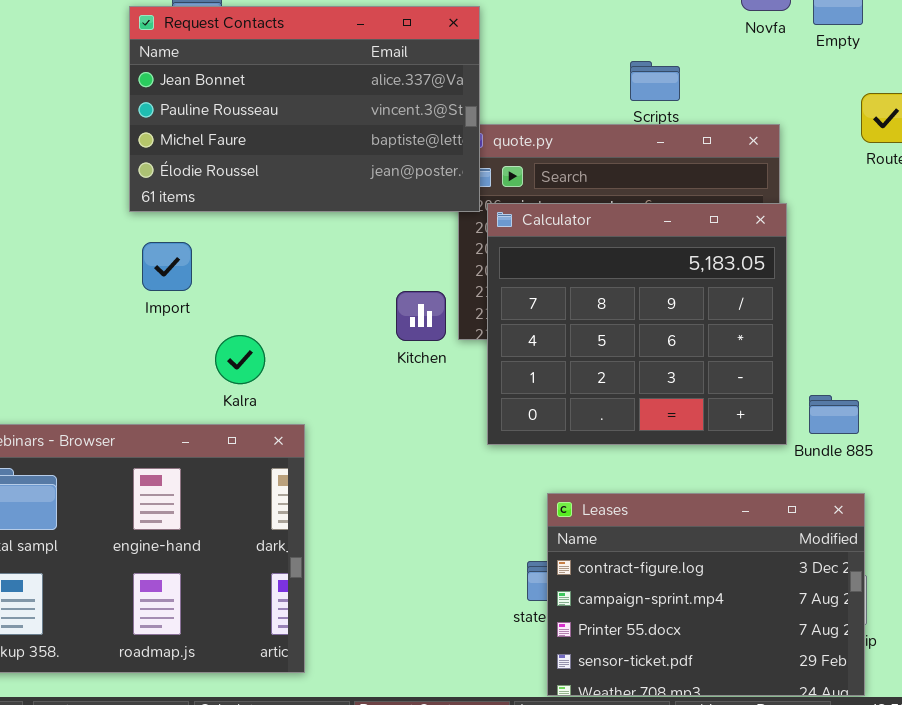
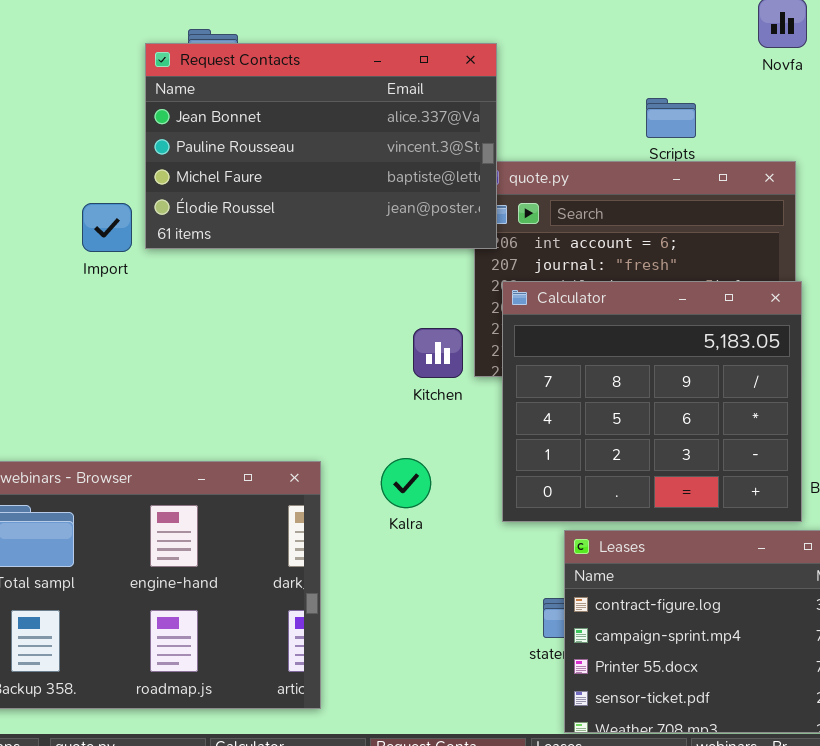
Calculator: [487,203,787,445] -> [502,281,802,522], moved
Import: [142,242,192,291] -> [82,203,132,252], moved
Kalra: [215,335,265,384] -> [381,458,431,508], moved

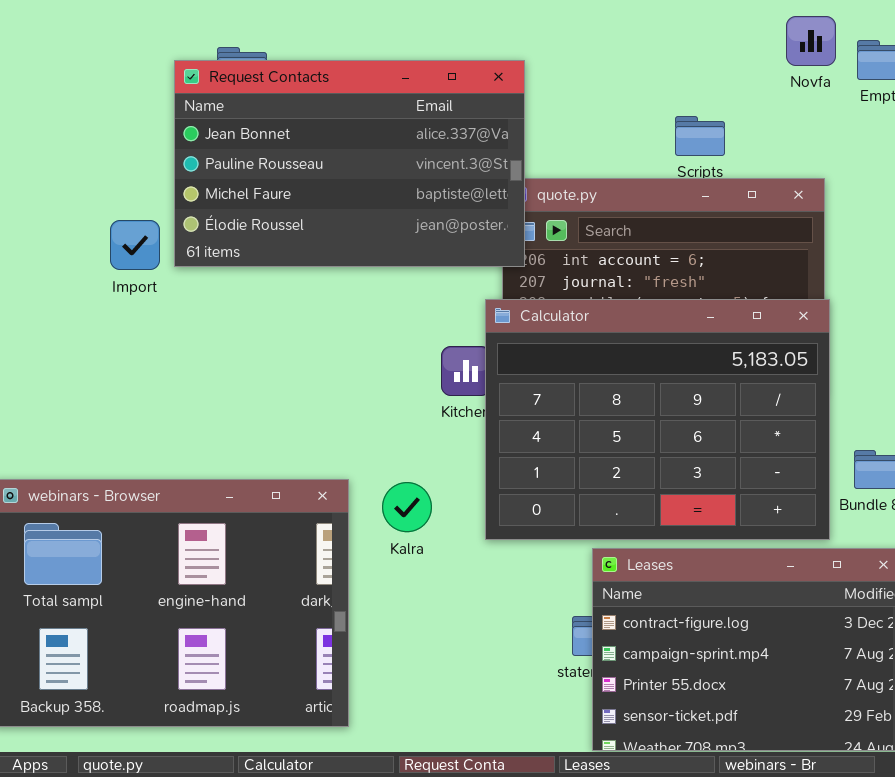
Calculator: [502,281,802,522] -> [485,299,830,540], resized
Kalra: [381,458,431,508] -> [382,482,432,532], moved

